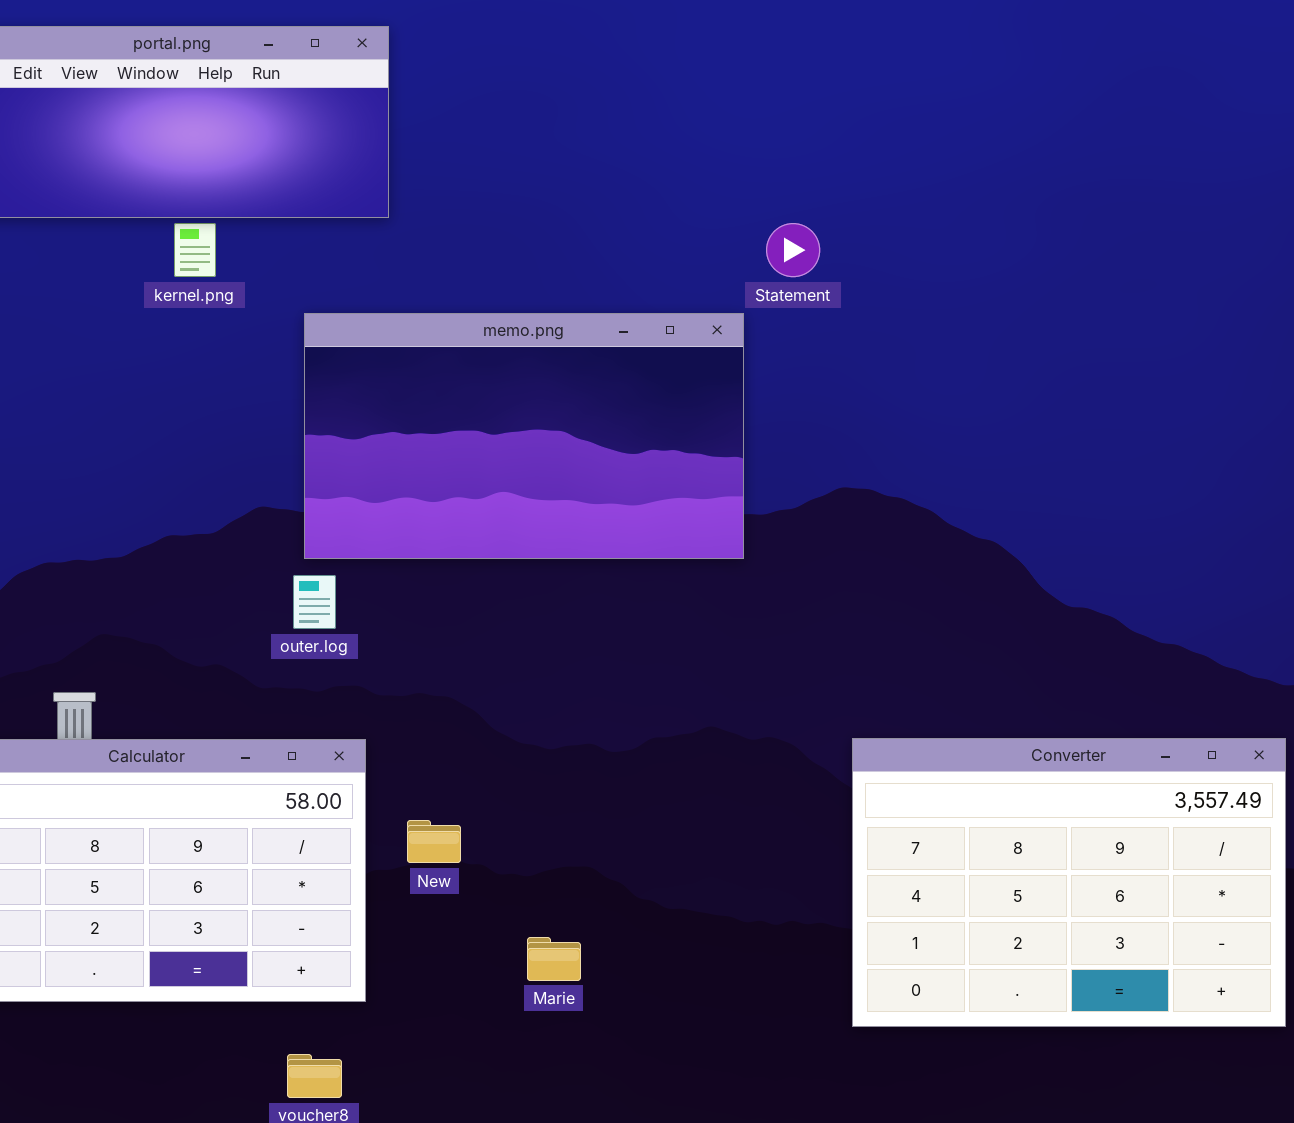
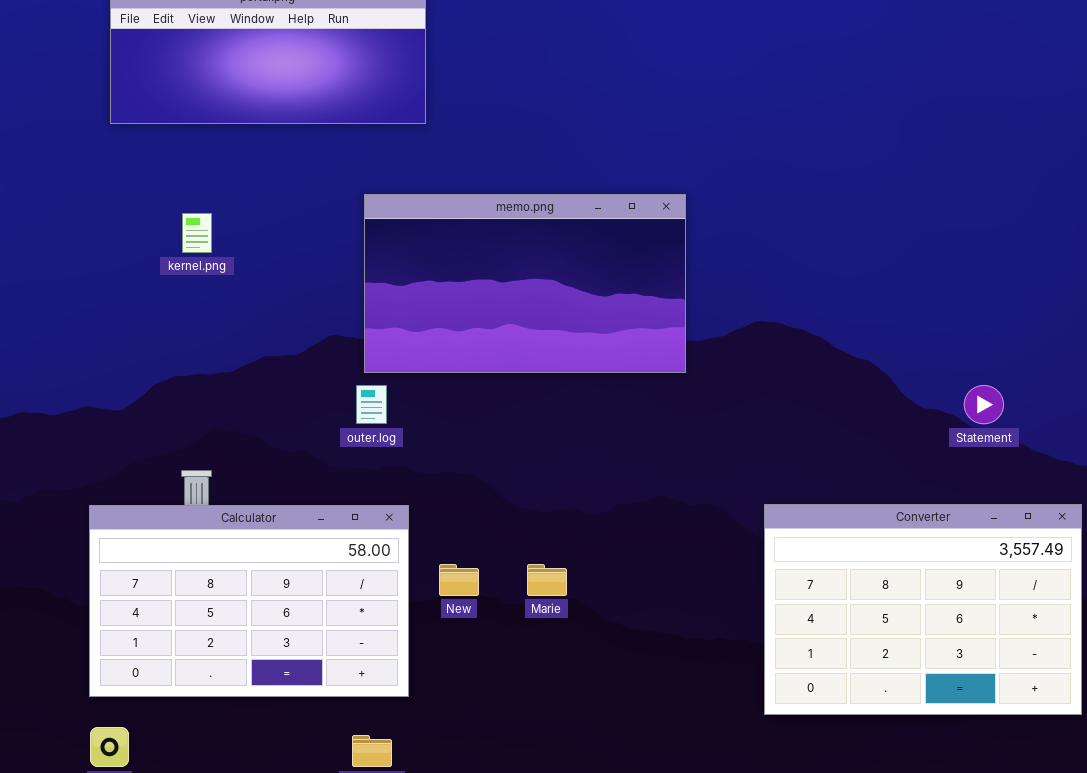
kernel.png: [174,223,216,277] -> [182,213,212,253], moved
Statement: [766,223,820,277] -> [964,385,1004,424], moved
Marie: [527,937,581,981] -> [527,564,567,596], moved

